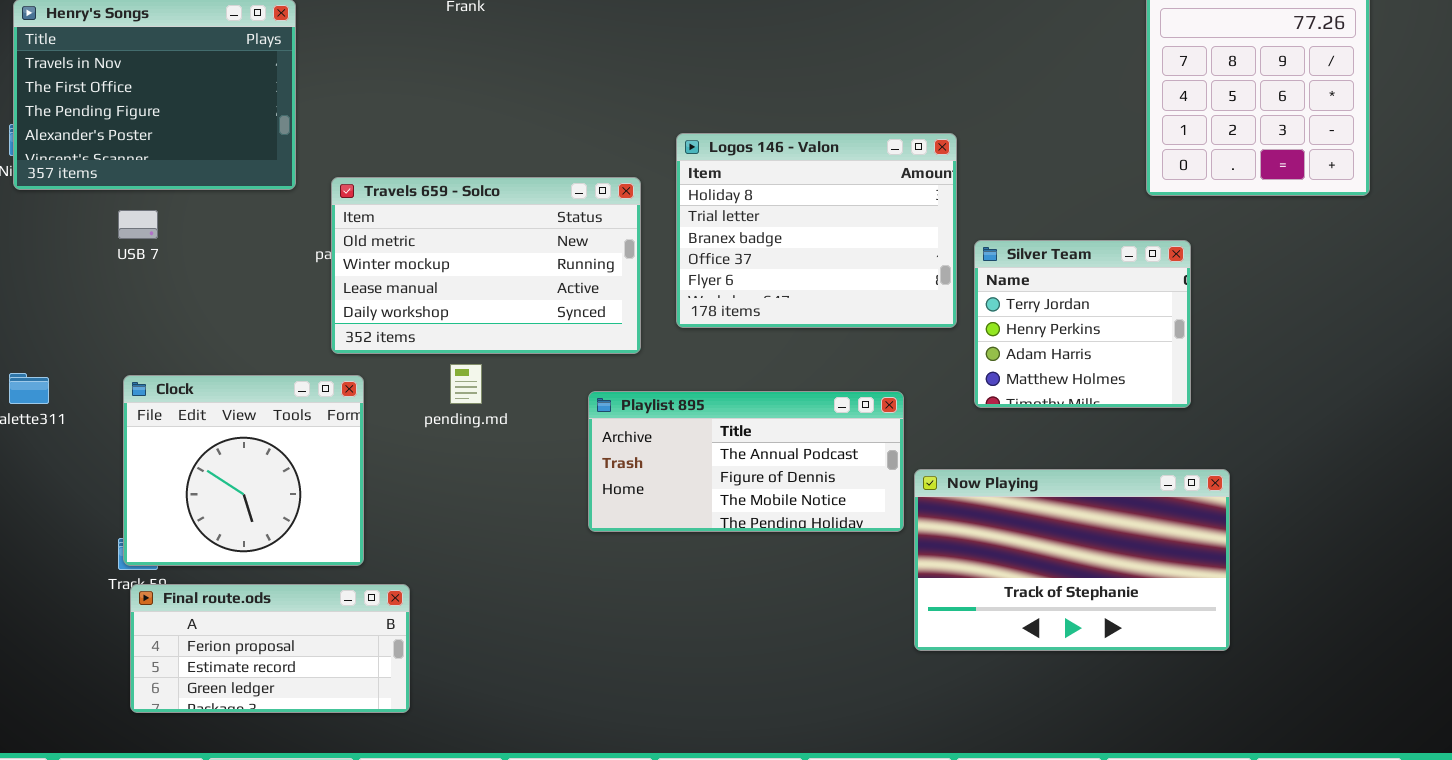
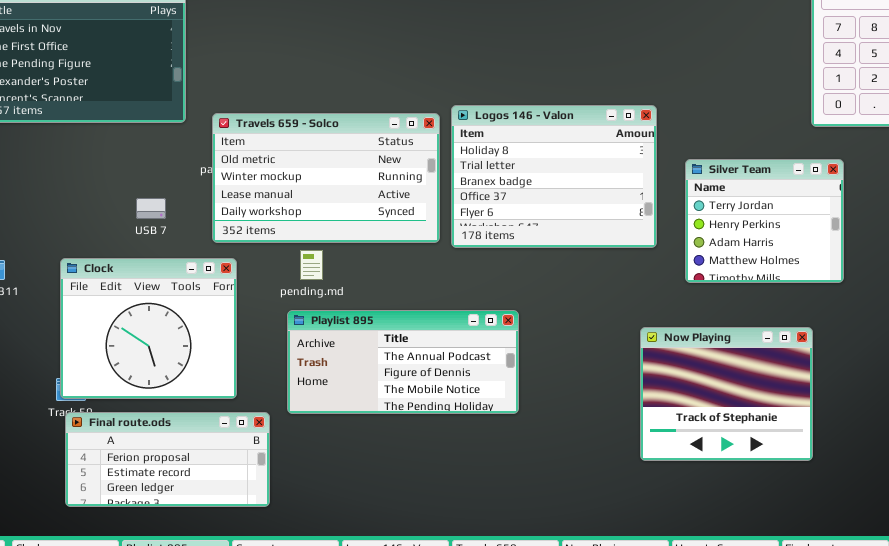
Logos 146 - Valon: [676,133,957,328] -> [451,105,657,248], moved
USB 7: [118,210,158,239] -> [136,198,166,219], moved
Playlist 895: [588,391,904,532] -> [287,310,519,414], moved
Now Playing: [914,469,1230,651] -> [640,327,813,461], resized

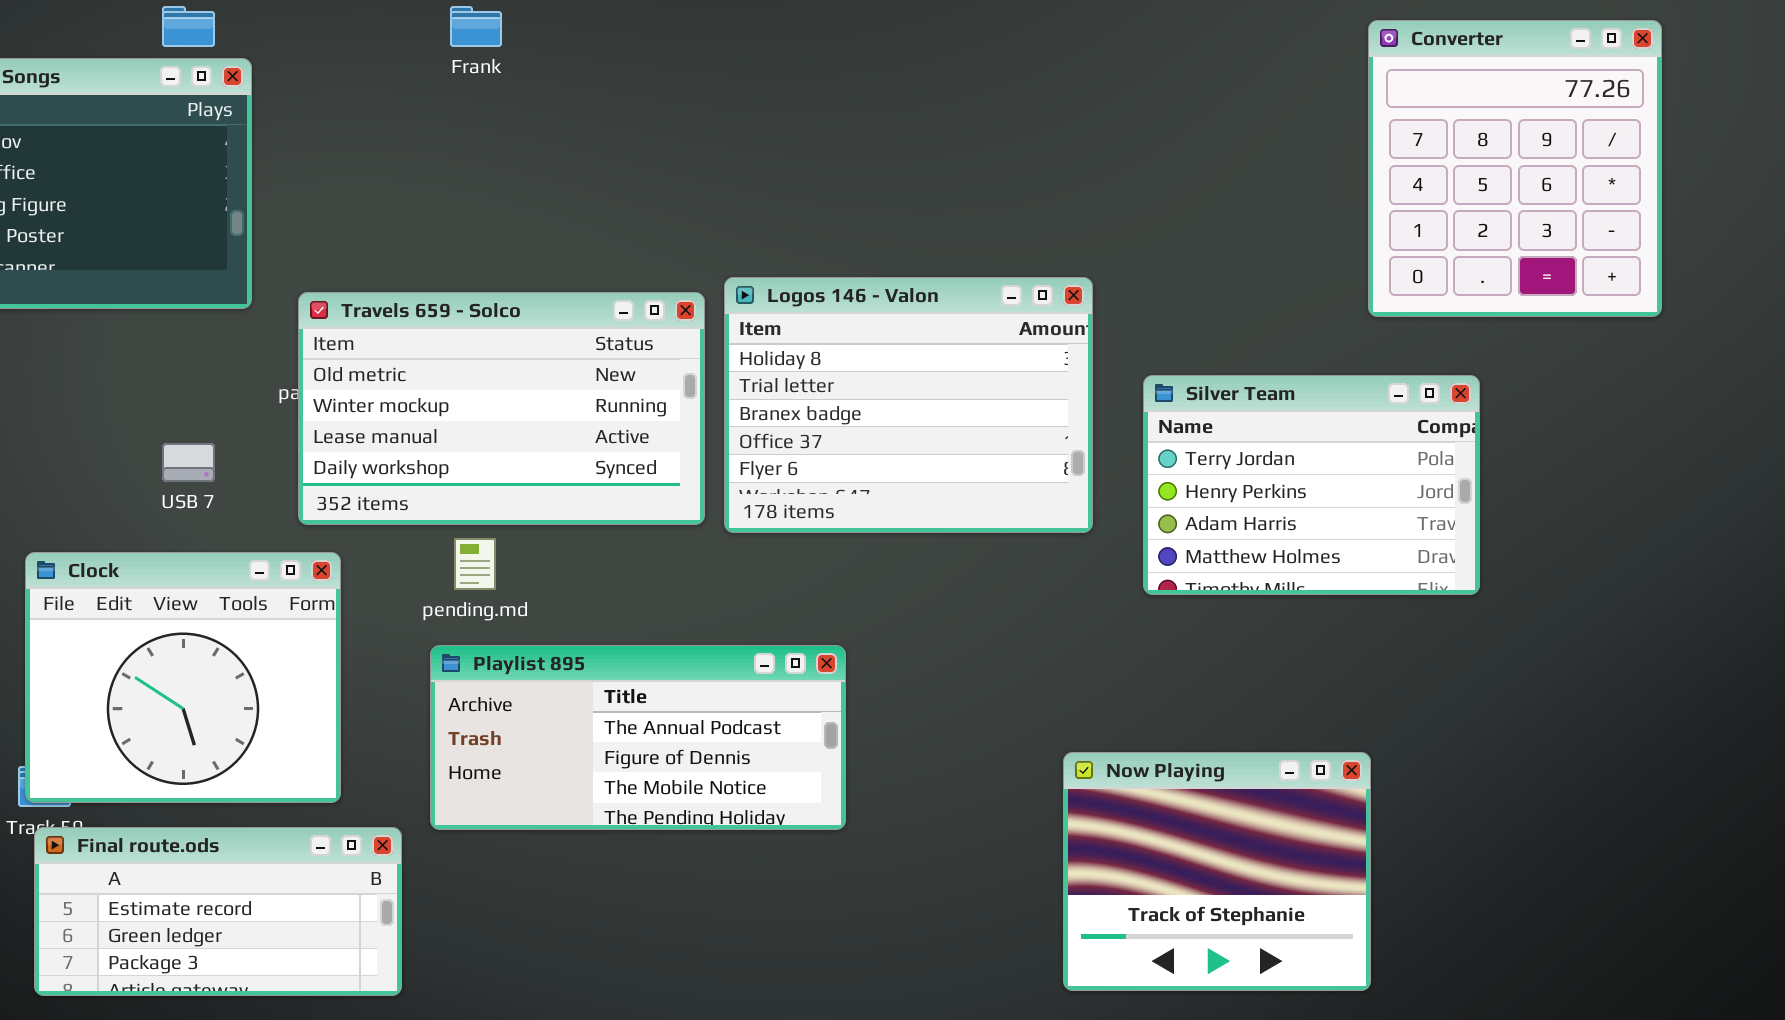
Silver Team: [685,159,844,283] -> [1143,375,1480,595], resized
Now Playing: [640,327,813,461] -> [1063,752,1371,991], moved
Final route.ods: [65,412,270,507] -> [34,827,402,996], scrolled down 1 row

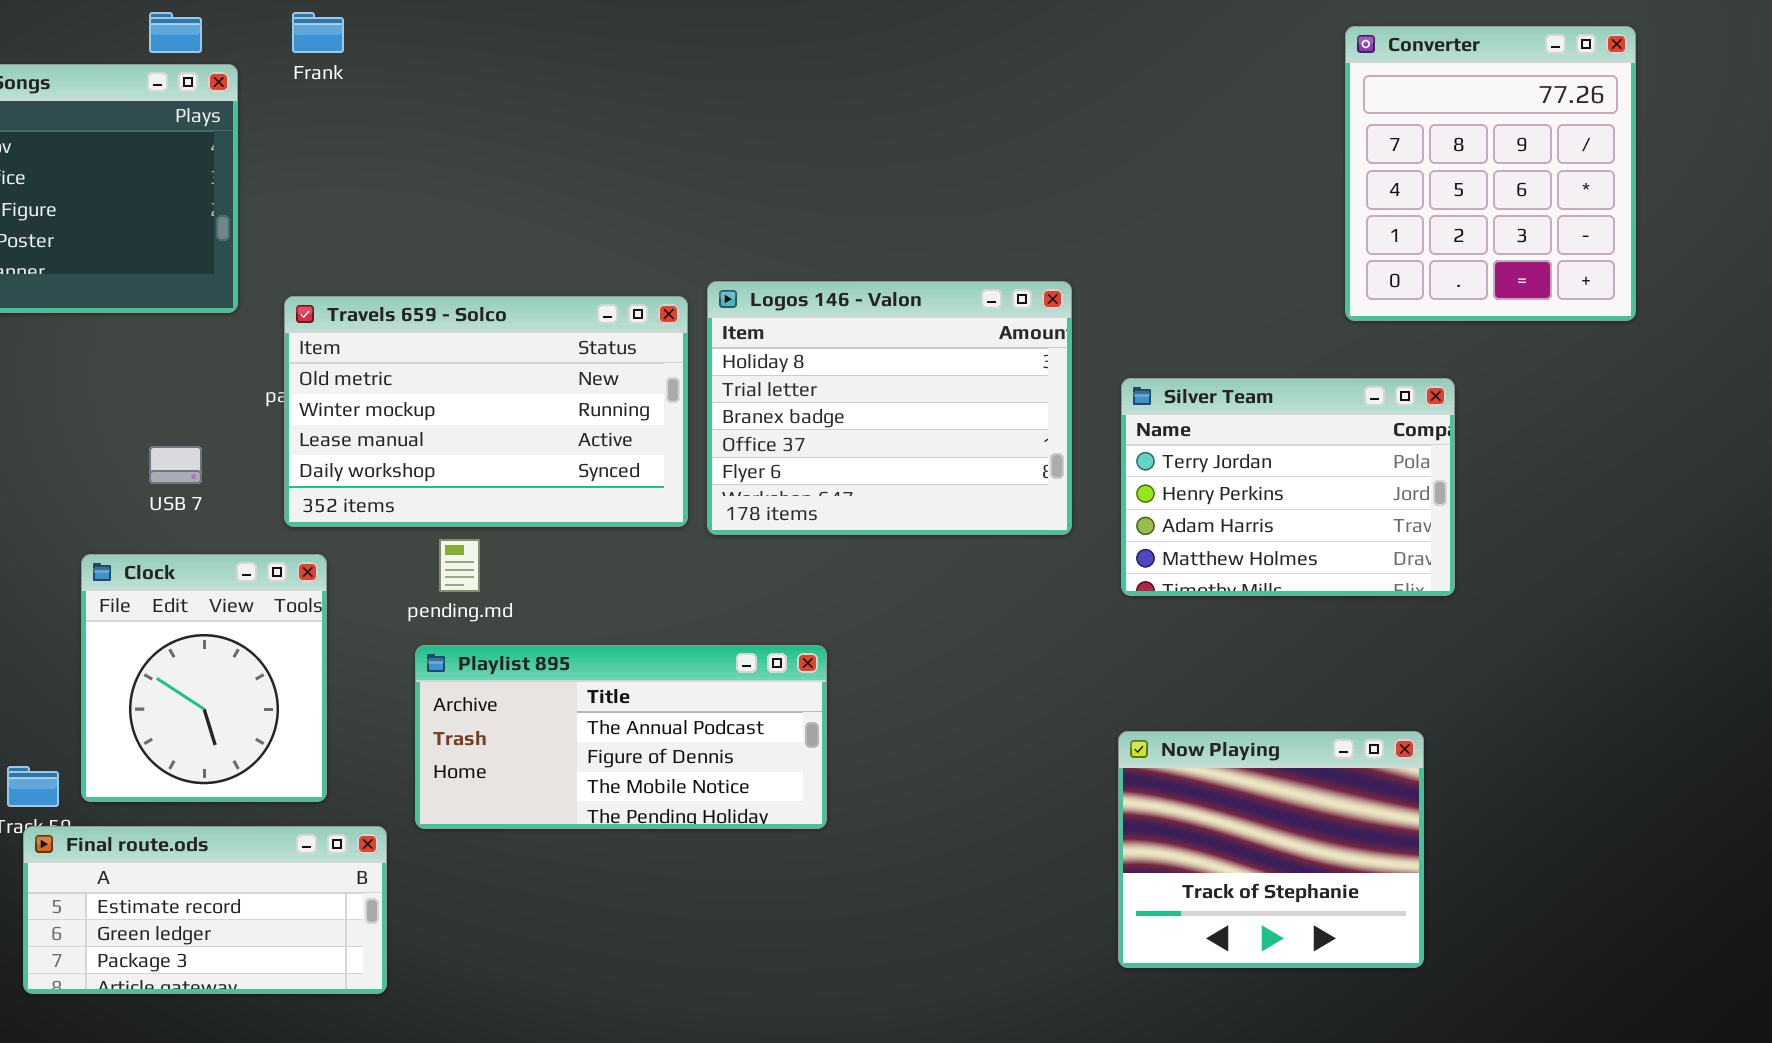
Frank: [450,6,502,47] -> [292,12,344,53], moved
Clock: [25,552,341,803] -> [81,554,327,802], resized
Now Playing: [1063,752,1371,991] -> [1118,731,1424,968], moved

